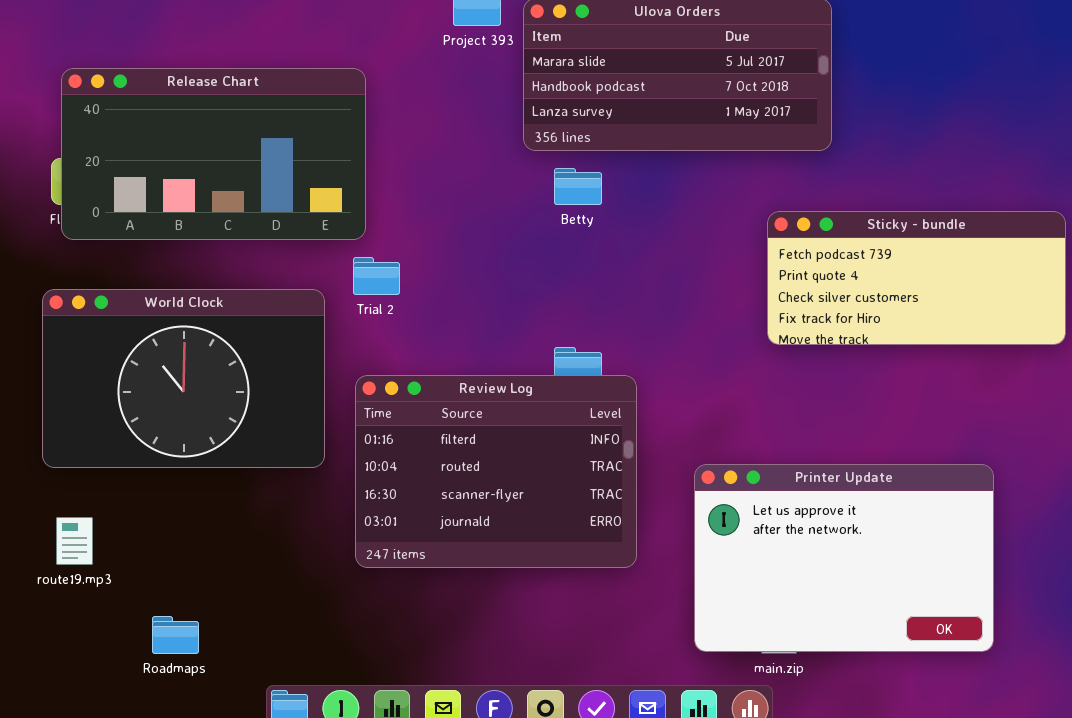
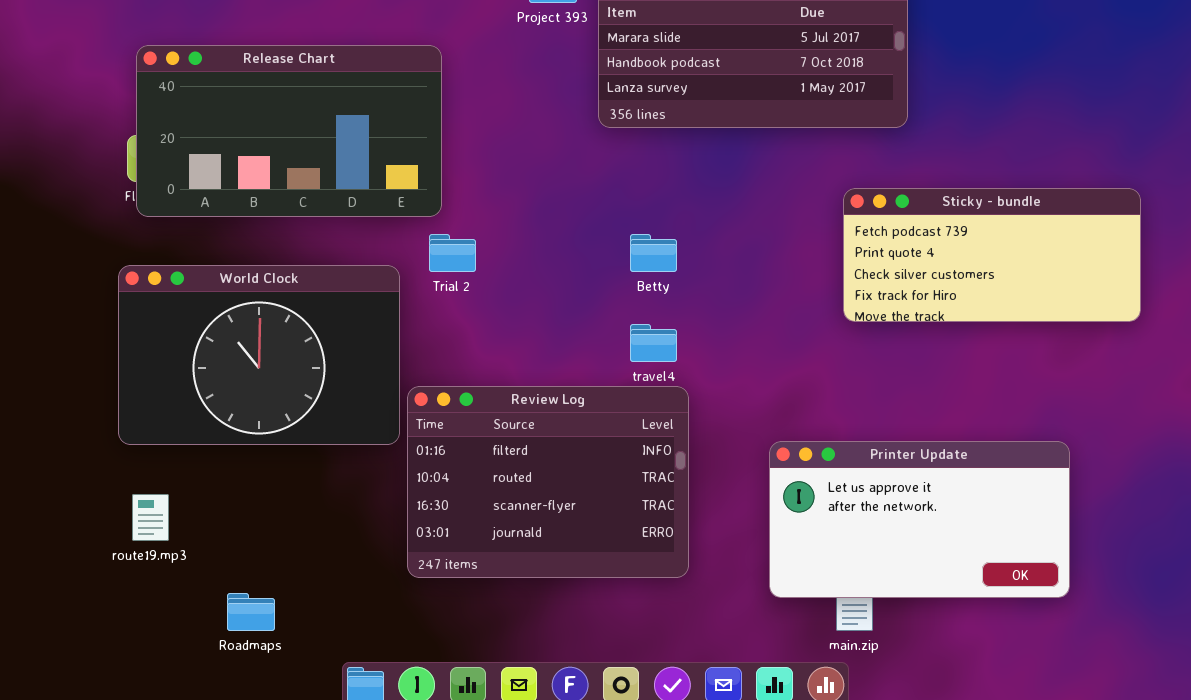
Betty: [554,168,602,205] -> [630,234,677,272], moved
Review Log: [355,375,637,568] -> [407,386,689,578], moved
Printer Update: [694,464,994,652] -> [769,441,1070,598], resized

